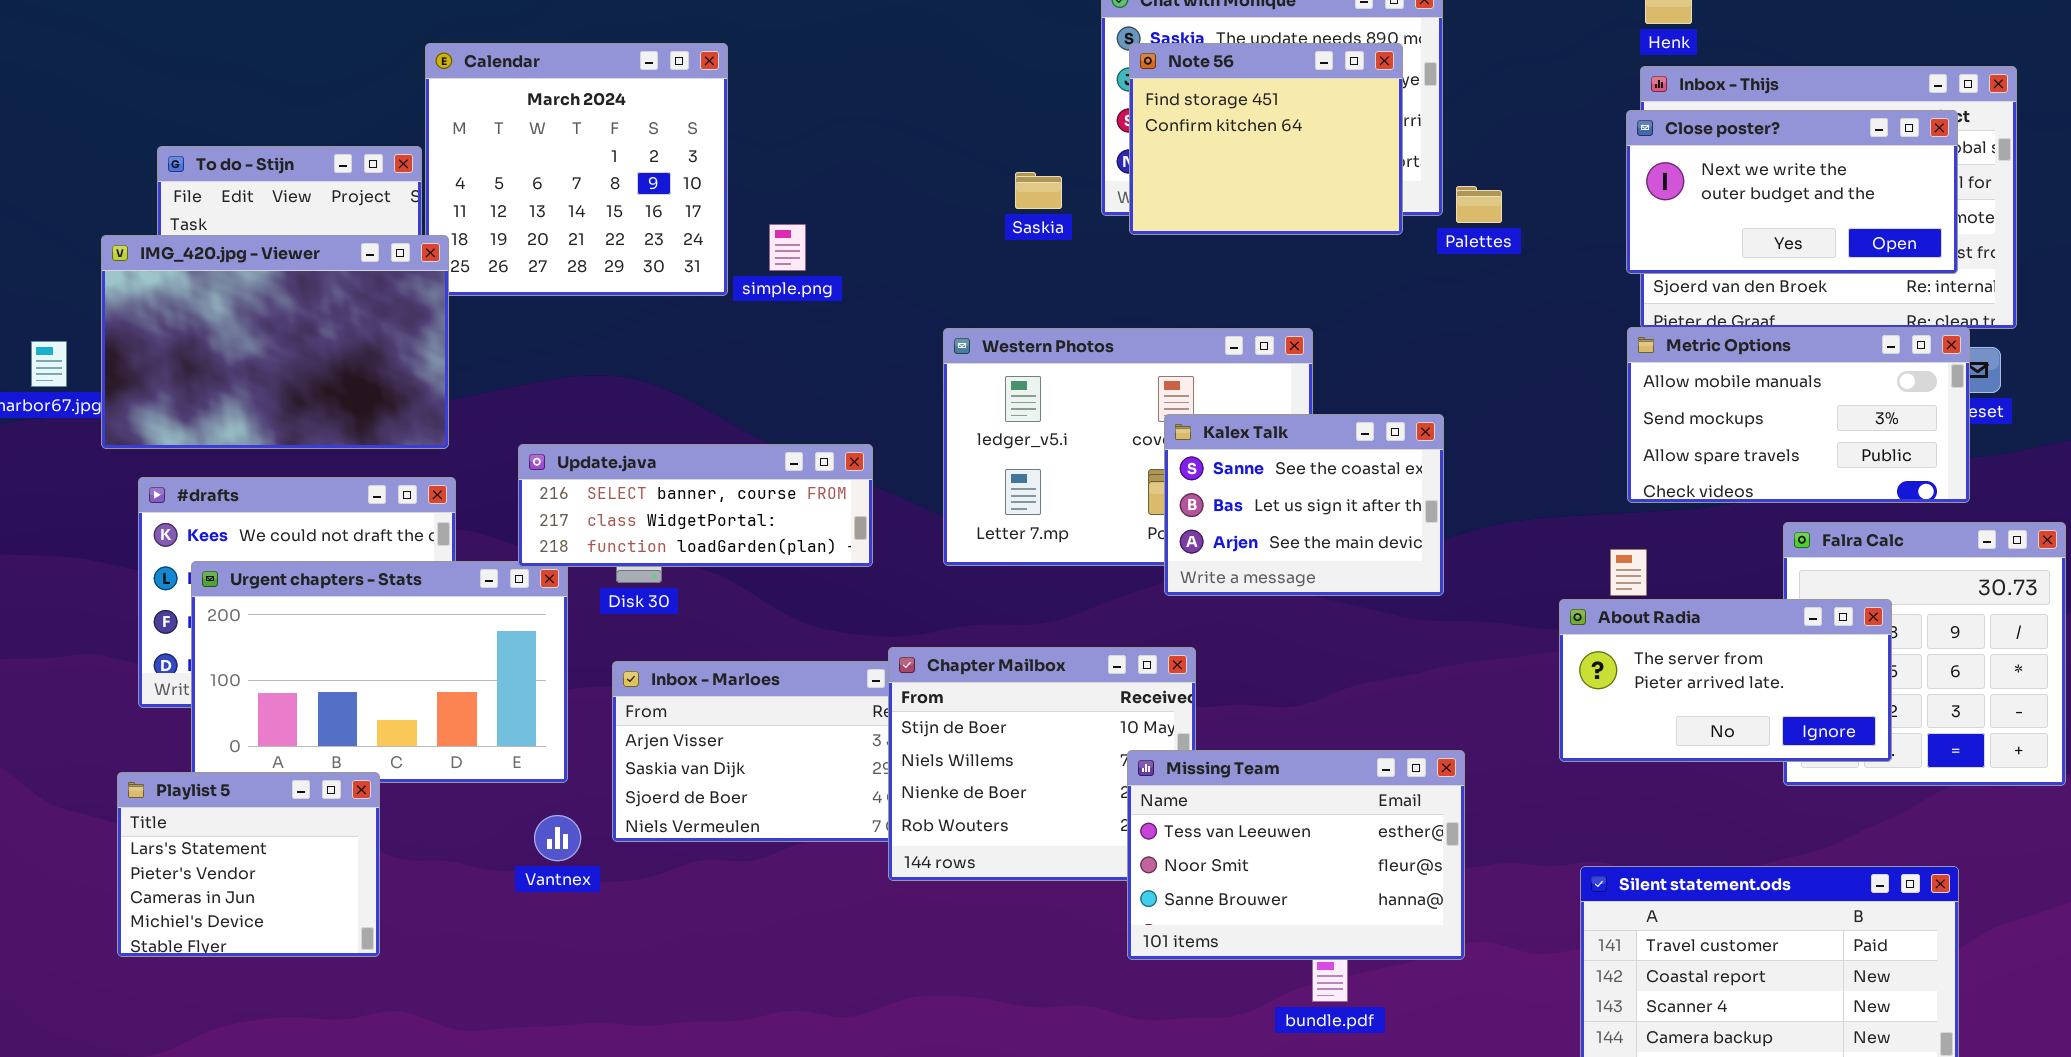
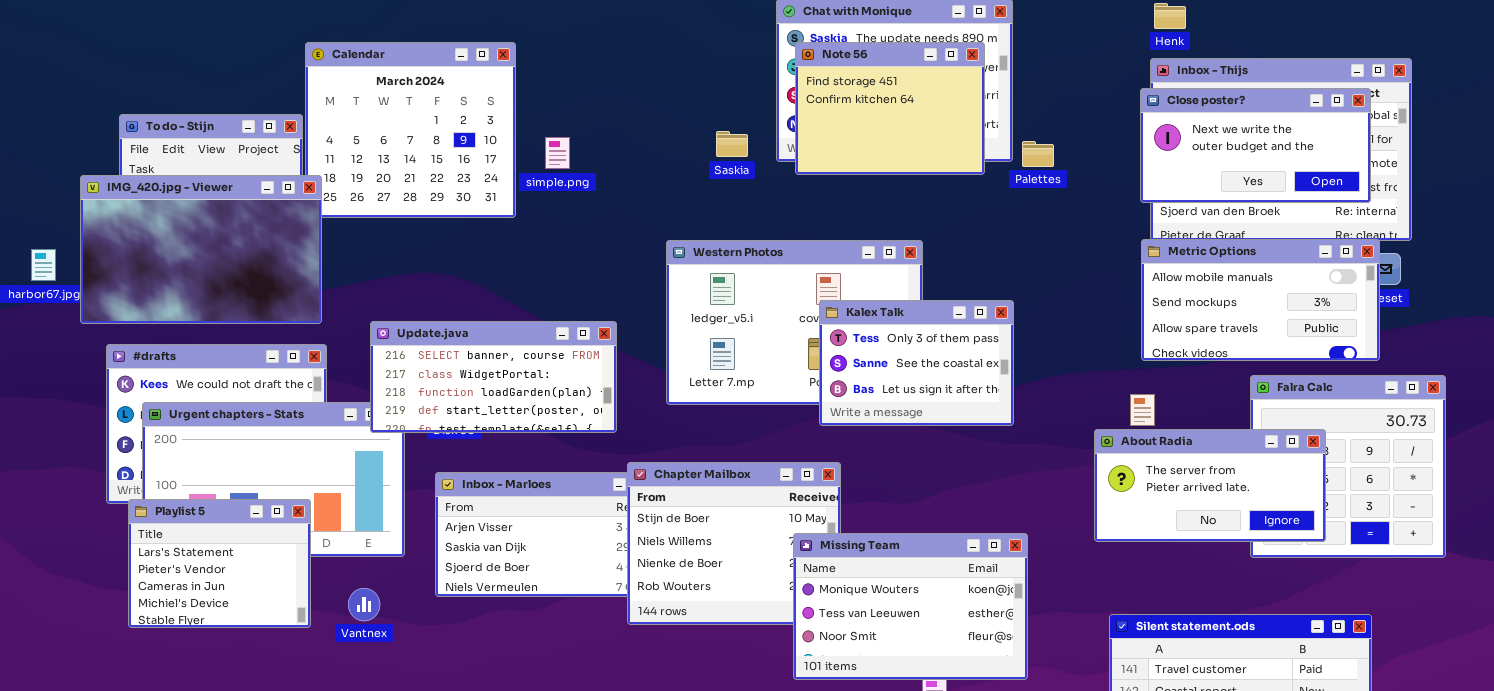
simple.png: [769,224,806,271] -> [545,137,570,169], moved
Kalex Talk: [1164,414,1444,596] -> [819,300,1014,426], scrolled up 1 row
Update.java: [518,444,873,567] -> [370,321,617,433], resized
Missing Team: [1127,750,1465,960] -> [793,533,1028,680], scrolled up 1 row
Playlist 5: [117,772,380,957] -> [128,499,311,628], moved
Vantnex: [534,815,581,861] -> [348,588,380,621], moved

